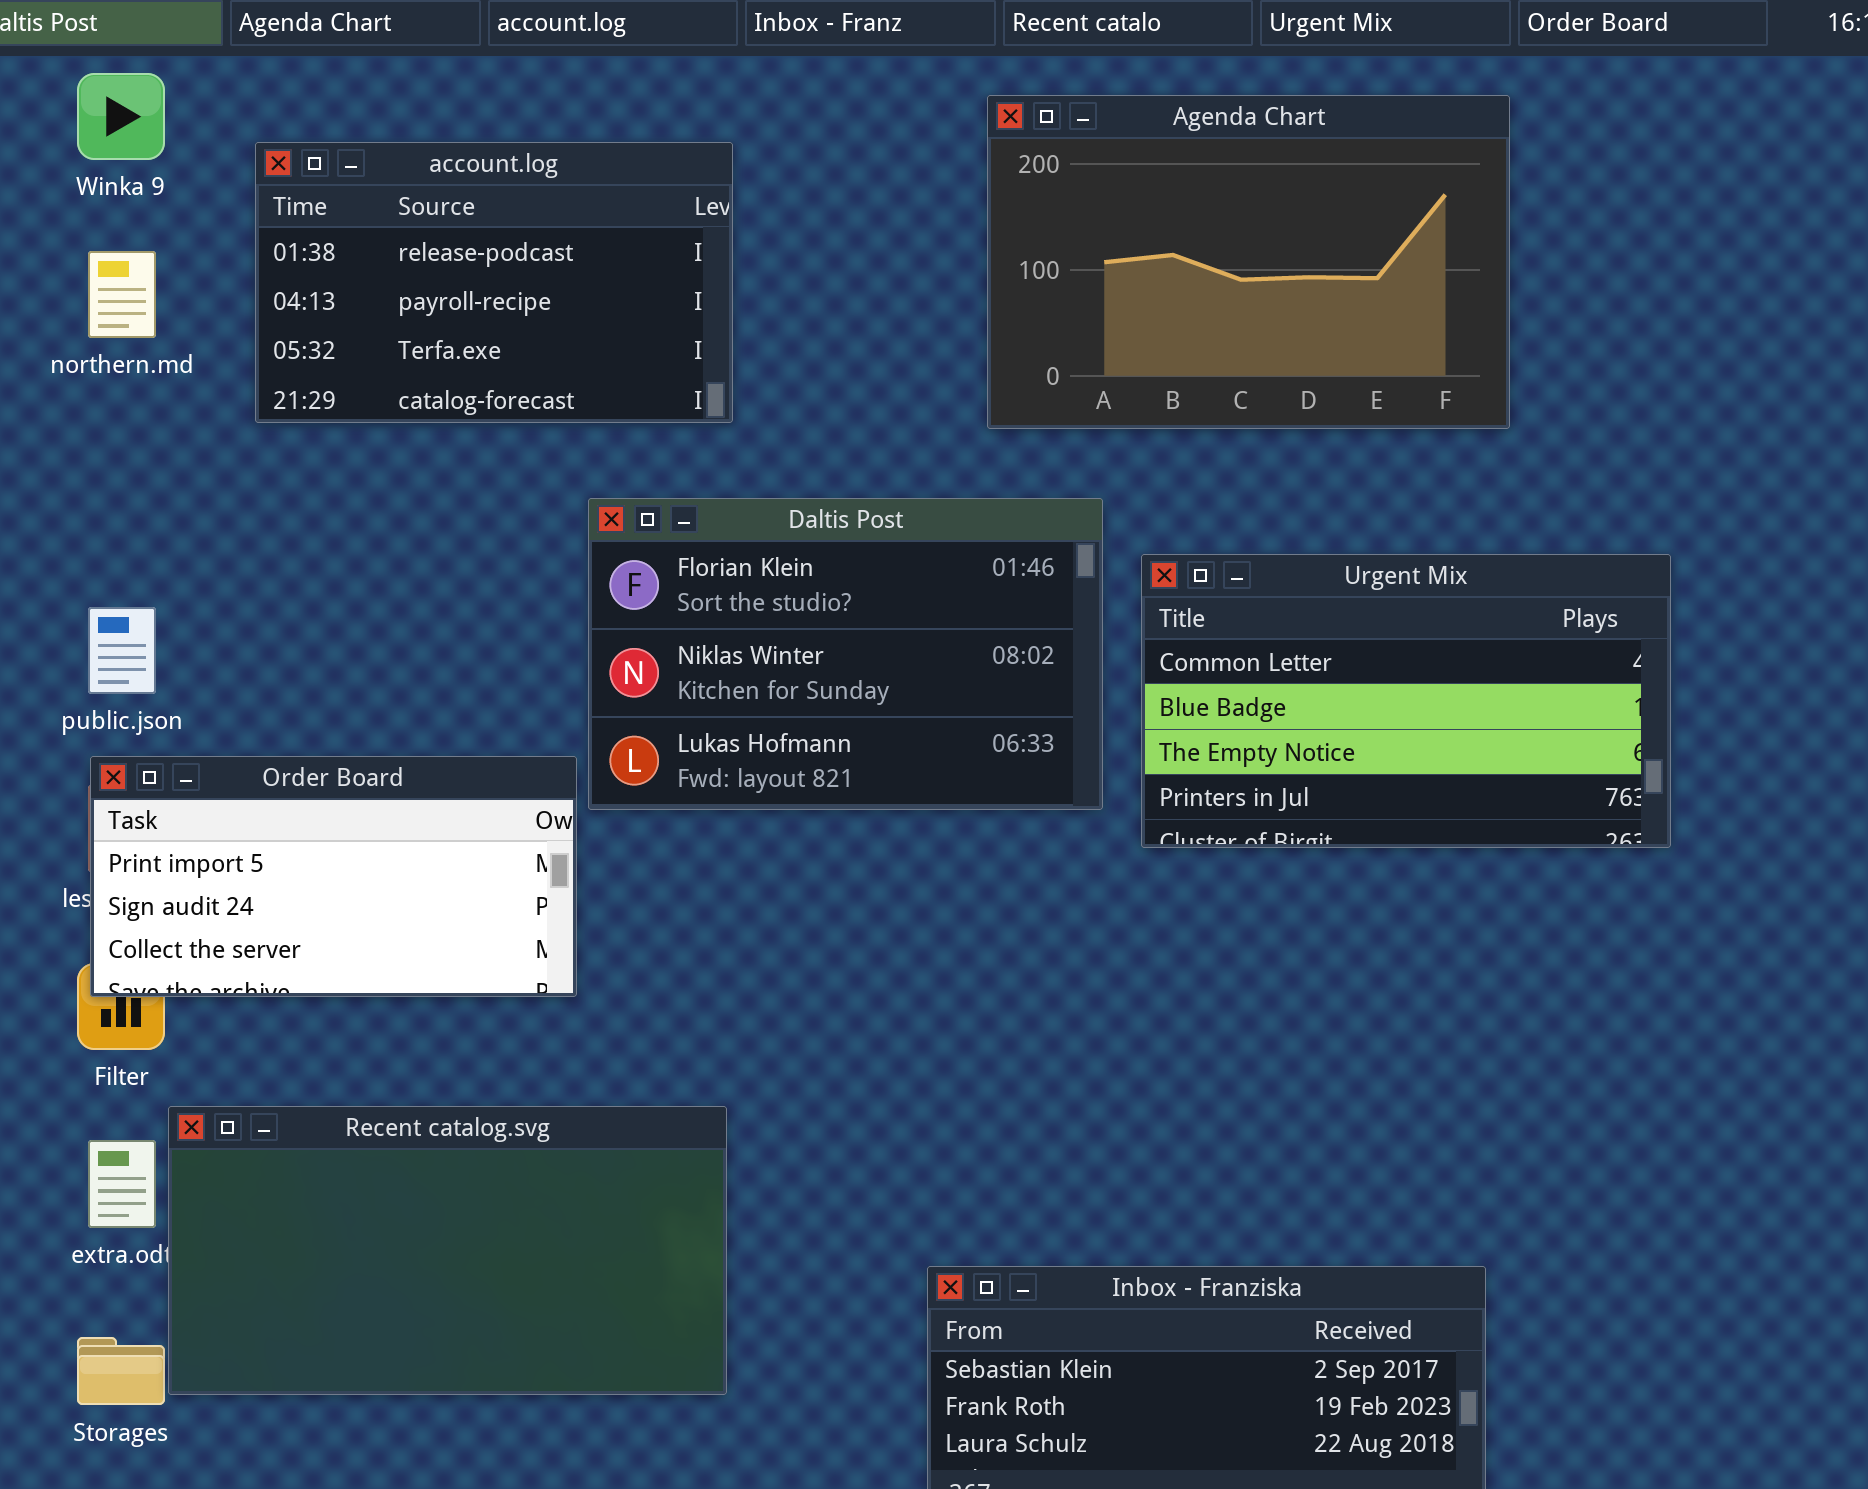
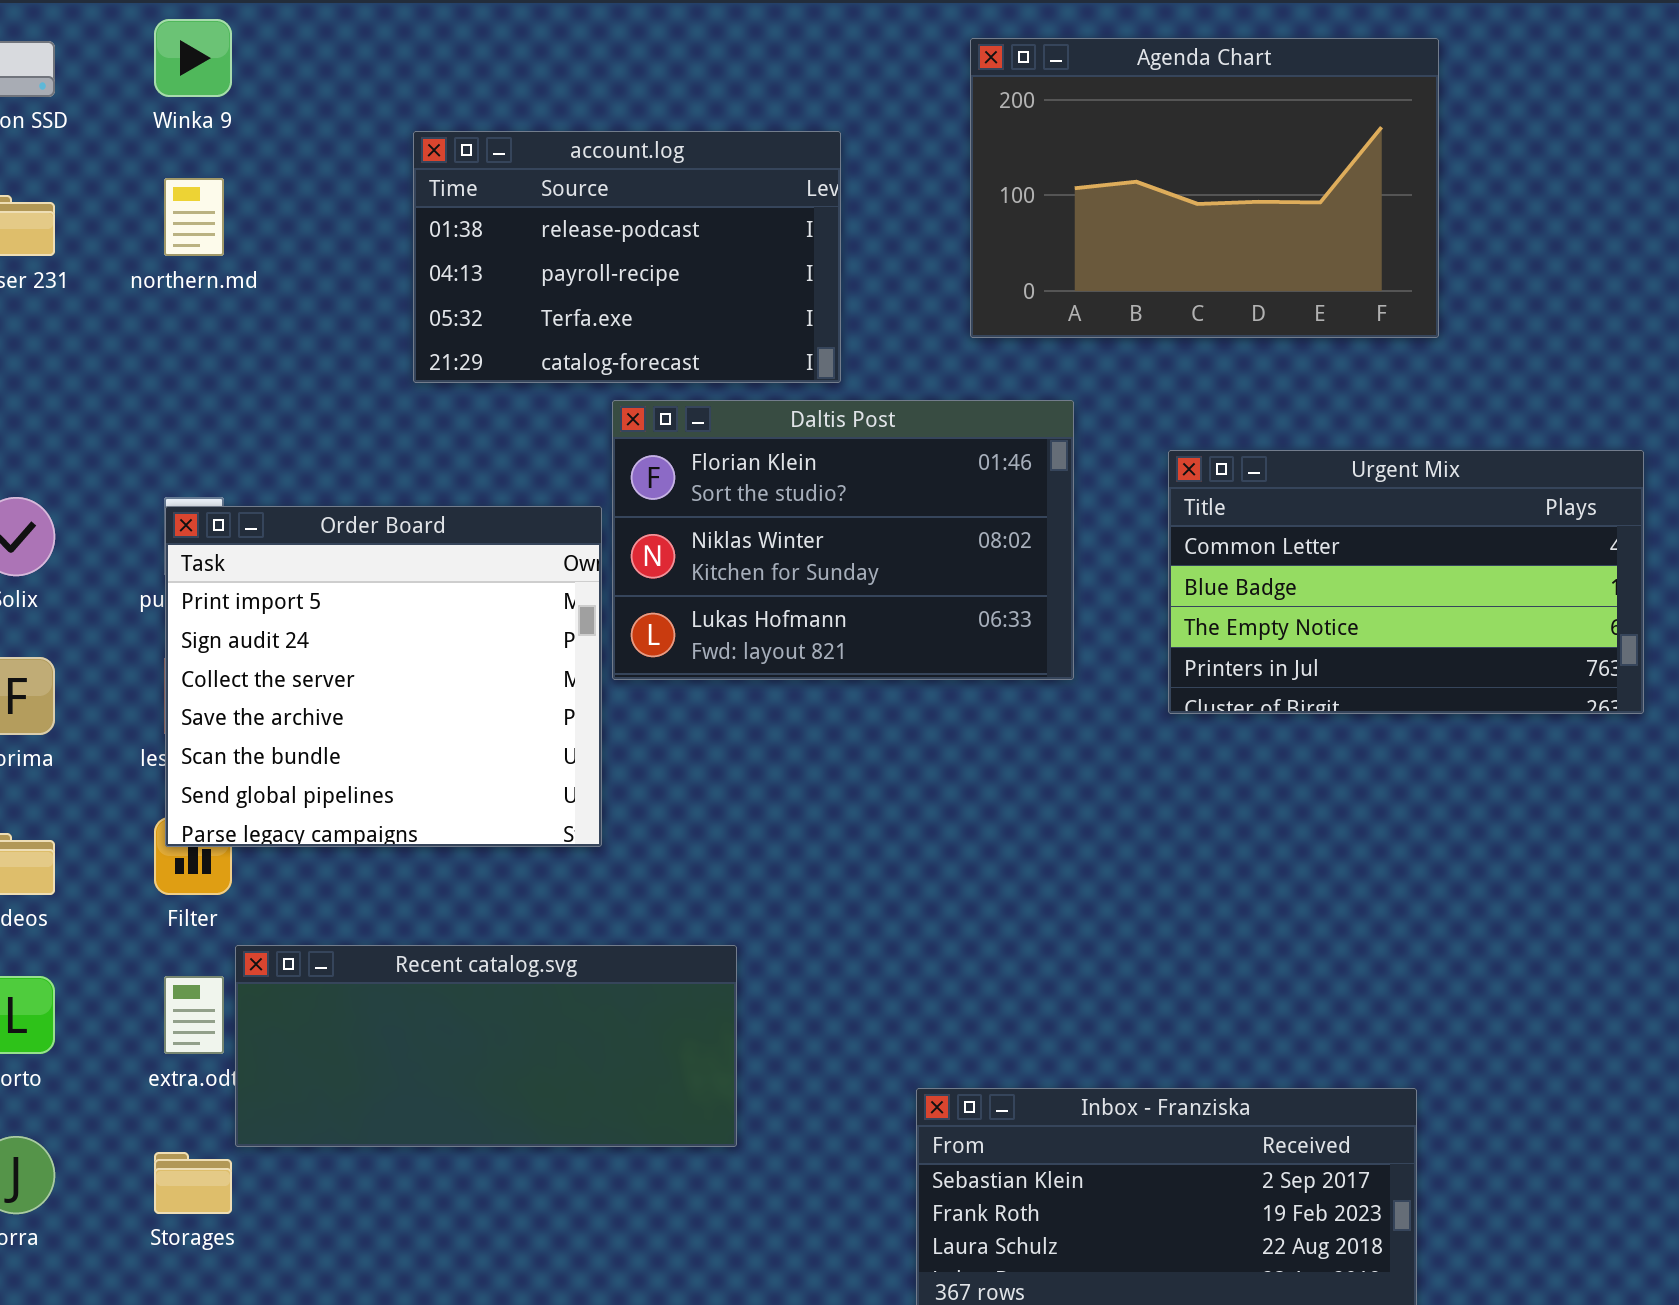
account.log: [255,142,733,423] -> [413,131,841,383], moved
Urgent Mix: [1141,554,1671,848] -> [1168,450,1644,714], moved
Order Board: [90,756,577,997] -> [165,506,602,847], resized
Recent catalog.svg: [168,1106,727,1395] -> [235,945,737,1147], resized

